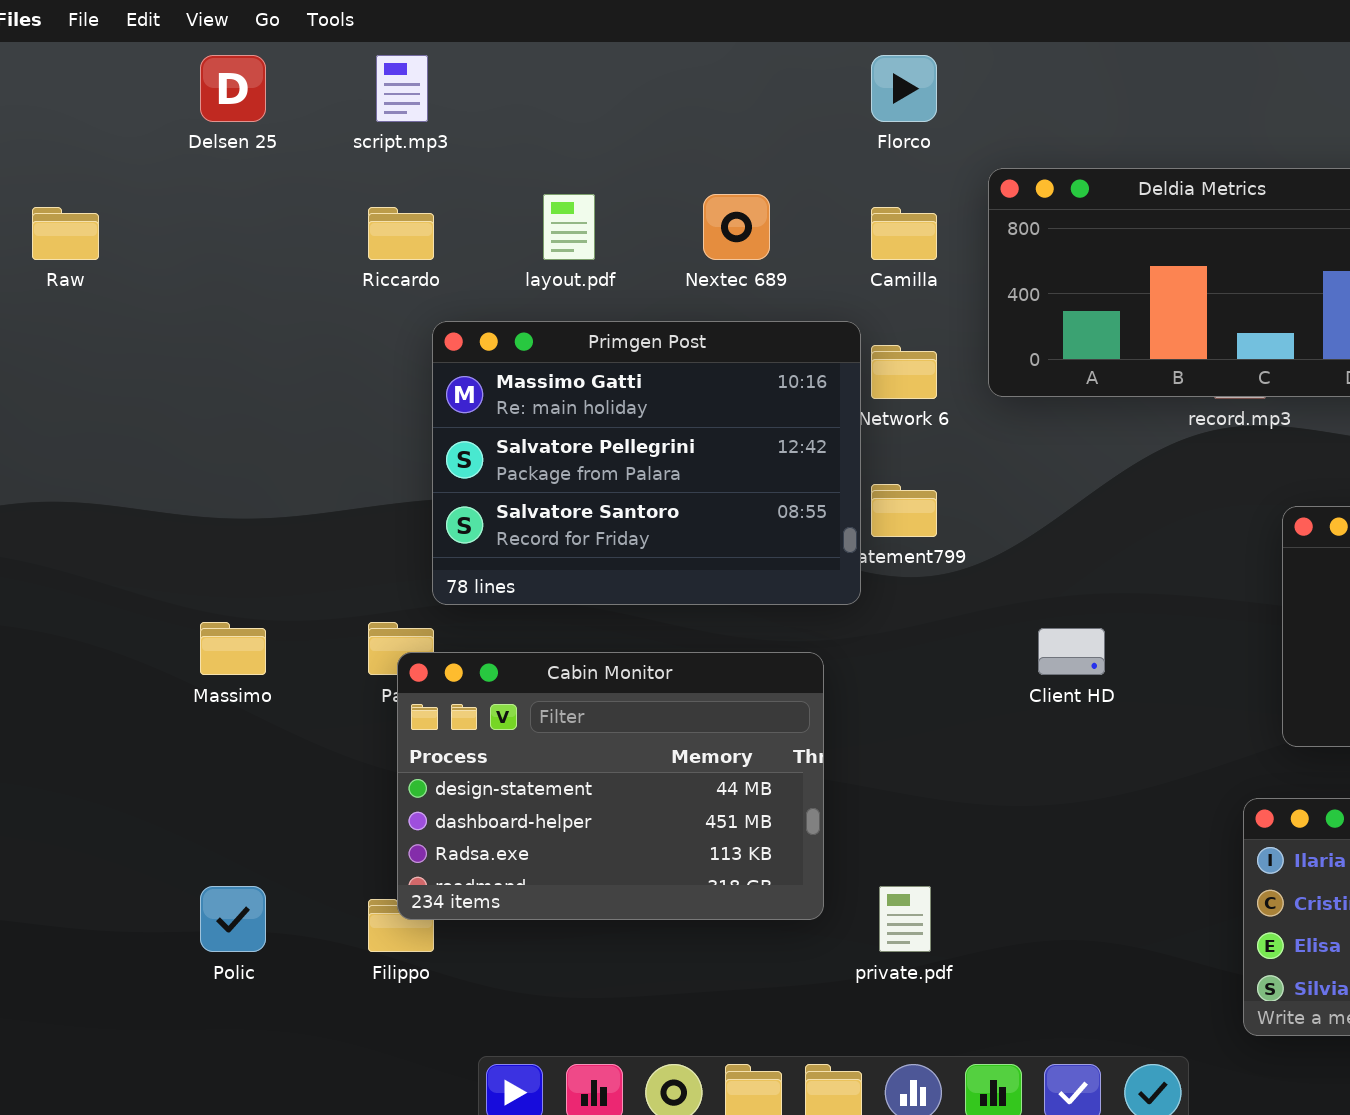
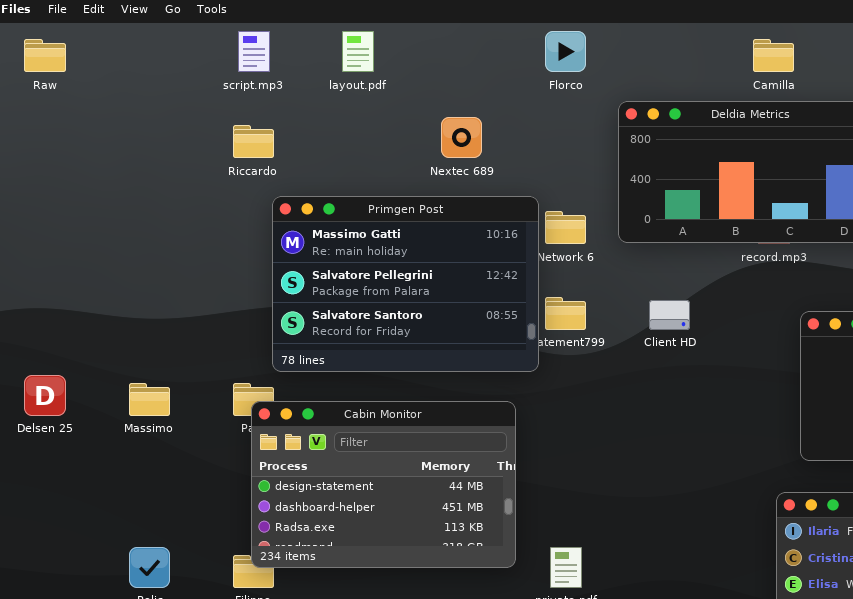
Delsen 25: [200,55,266,122] -> [24,375,66,416], moved
layout.pdf: [543,194,595,260] -> [342,31,374,72], moved
Raw: [32,207,99,260] -> [24,39,66,72], moved
Camilla: [871,207,937,260] -> [753,39,794,72], moved
Client HD: [1038,628,1105,675] -> [649,300,690,330], moved

